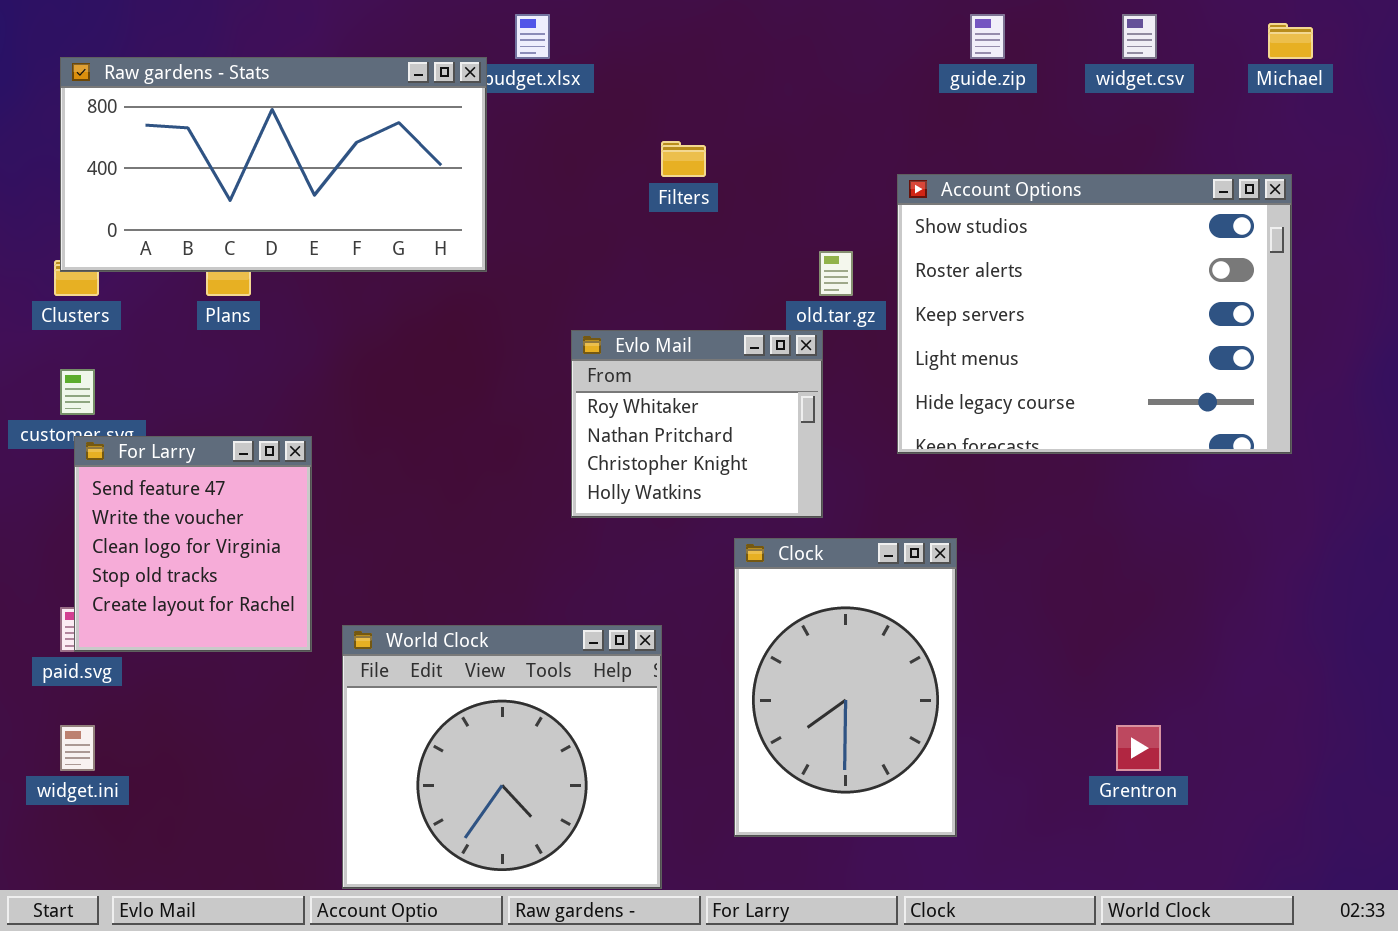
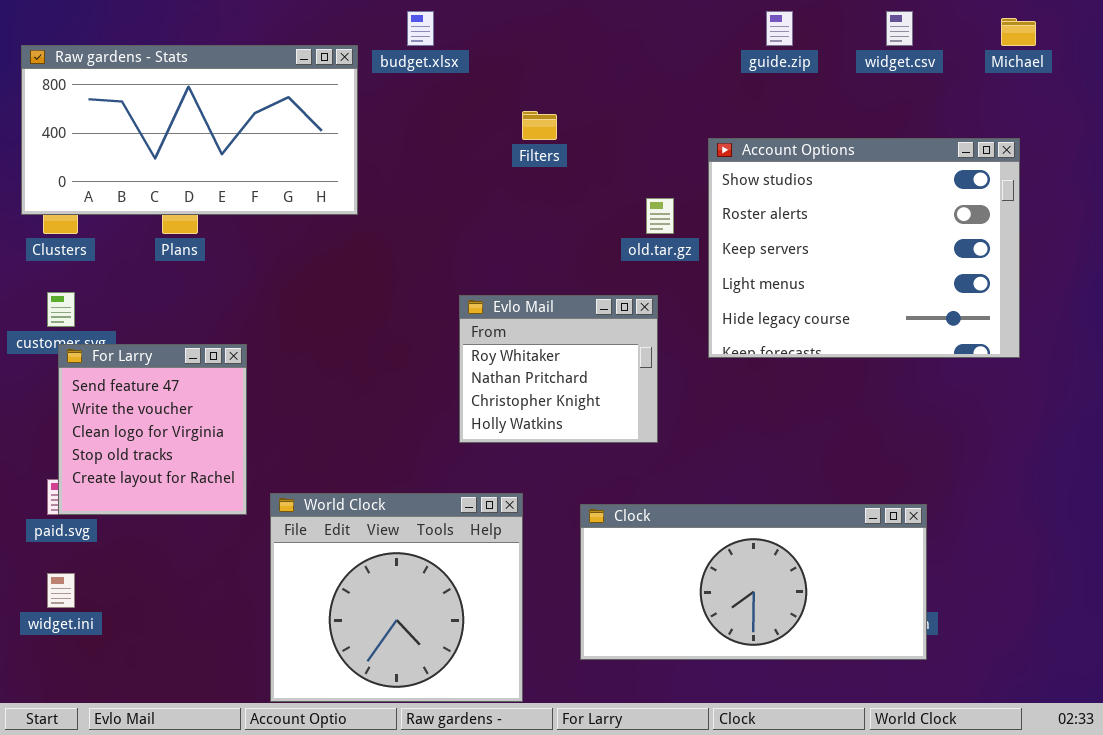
Raw gardens - Stats: [60,57,487,272] -> [21,45,358,215], moved
Evlo Mail: [571,330,823,518] -> [459,295,658,443], moved
Clock: [734,538,957,837] -> [580,504,927,660], resized

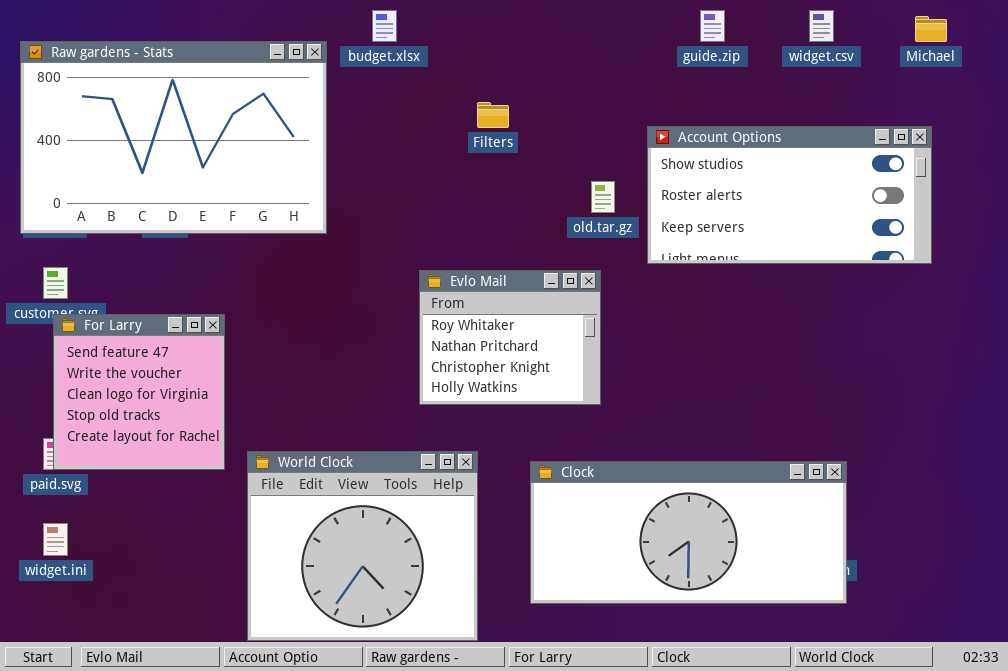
Raw gardens - Stats: [21,45,358,215] -> [20,41,327,234], resized
Account Options: [708,138,1020,358] -> [647,126,932,264], resized

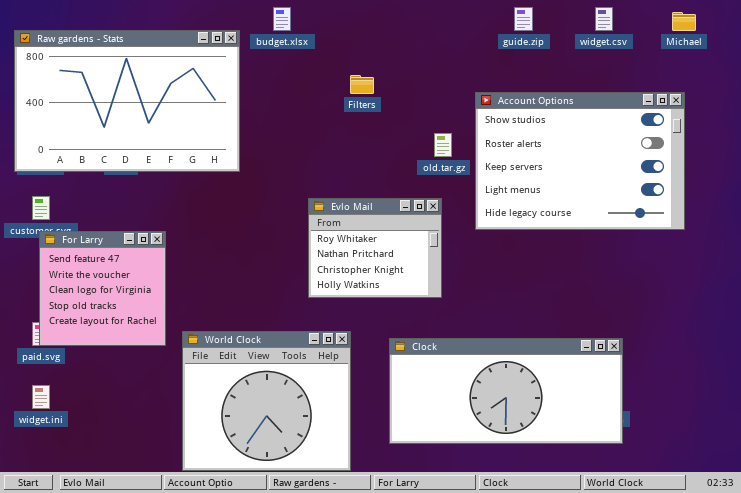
Account Options: [647,126,932,264] -> [475,92,685,230], resized

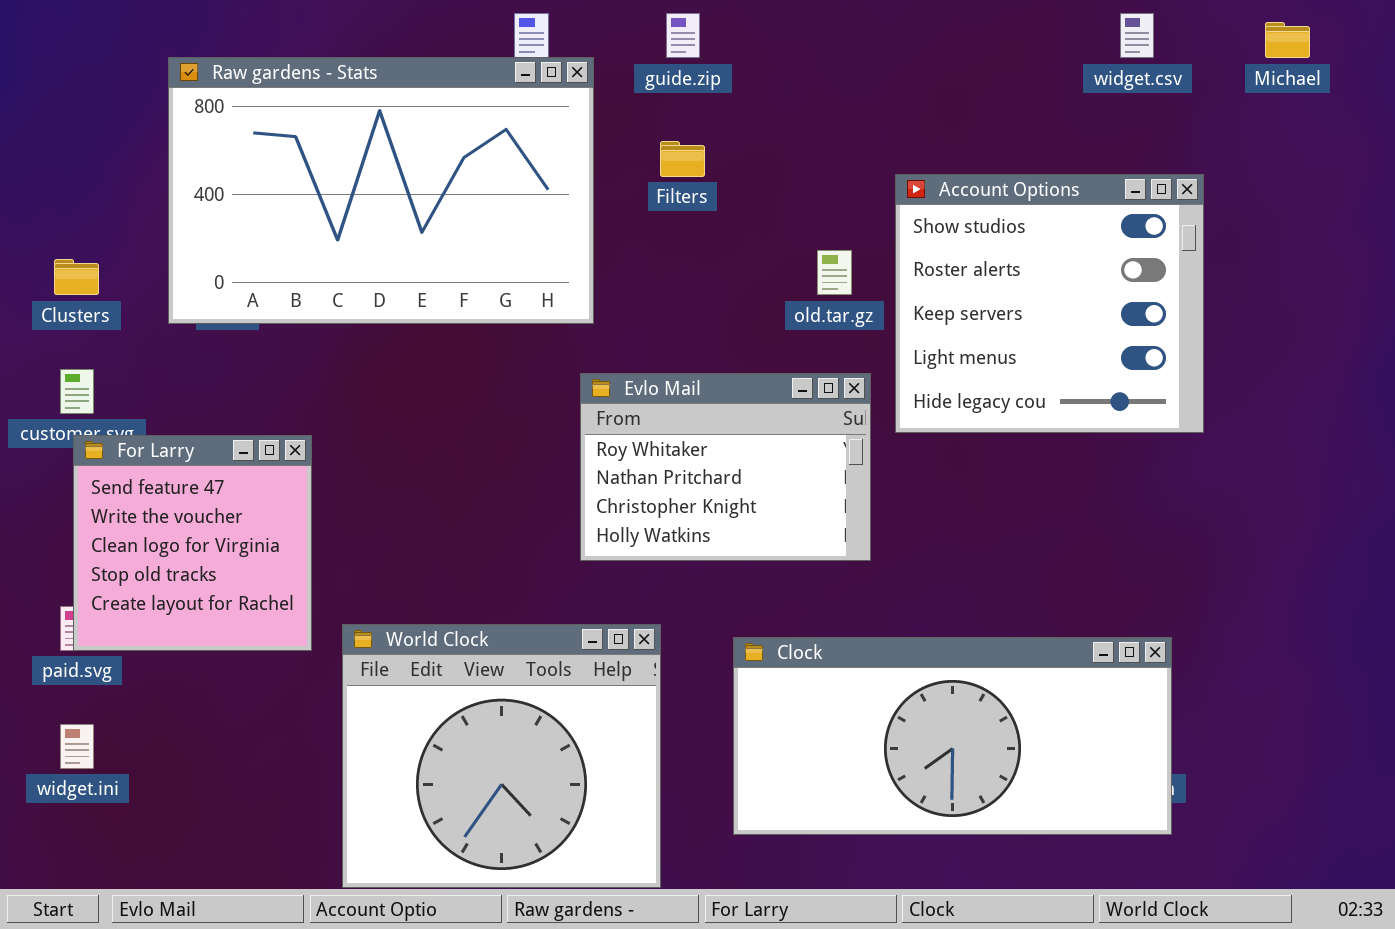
guide.zip: [514,7,533,31] -> [666,13,700,58], moved
Raw gardens - Stats: [14,30,240,172] -> [168,57,594,324], moved
Account Options: [475,92,685,230] -> [895,174,1204,433], resized
Evlo Mail: [308,198,442,298] -> [580,373,871,561], resized

